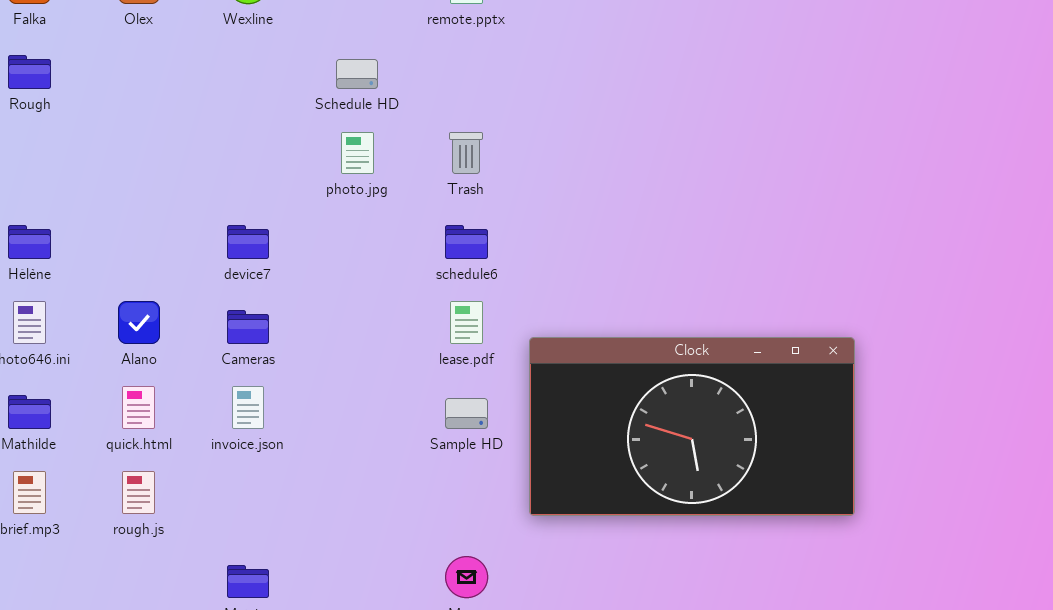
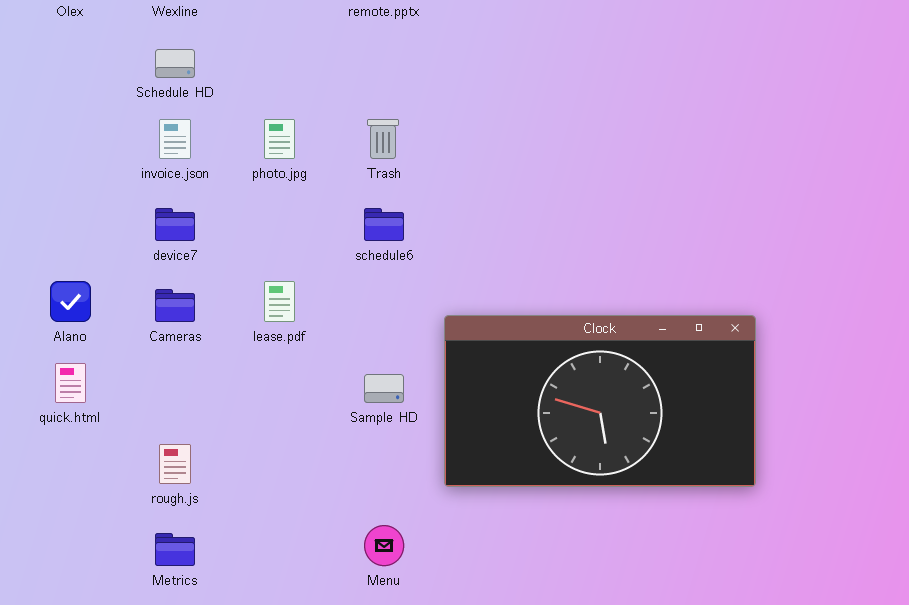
Schedule HD: [336,59,378,89] -> [155,49,195,78], moved
lease.pdf: [450,301,483,344] -> [264,281,295,322], moved
invoice.json: [232,386,264,429] -> [159,119,191,159], moved
rough.js: [122,471,155,514] -> [159,444,191,484], moved

